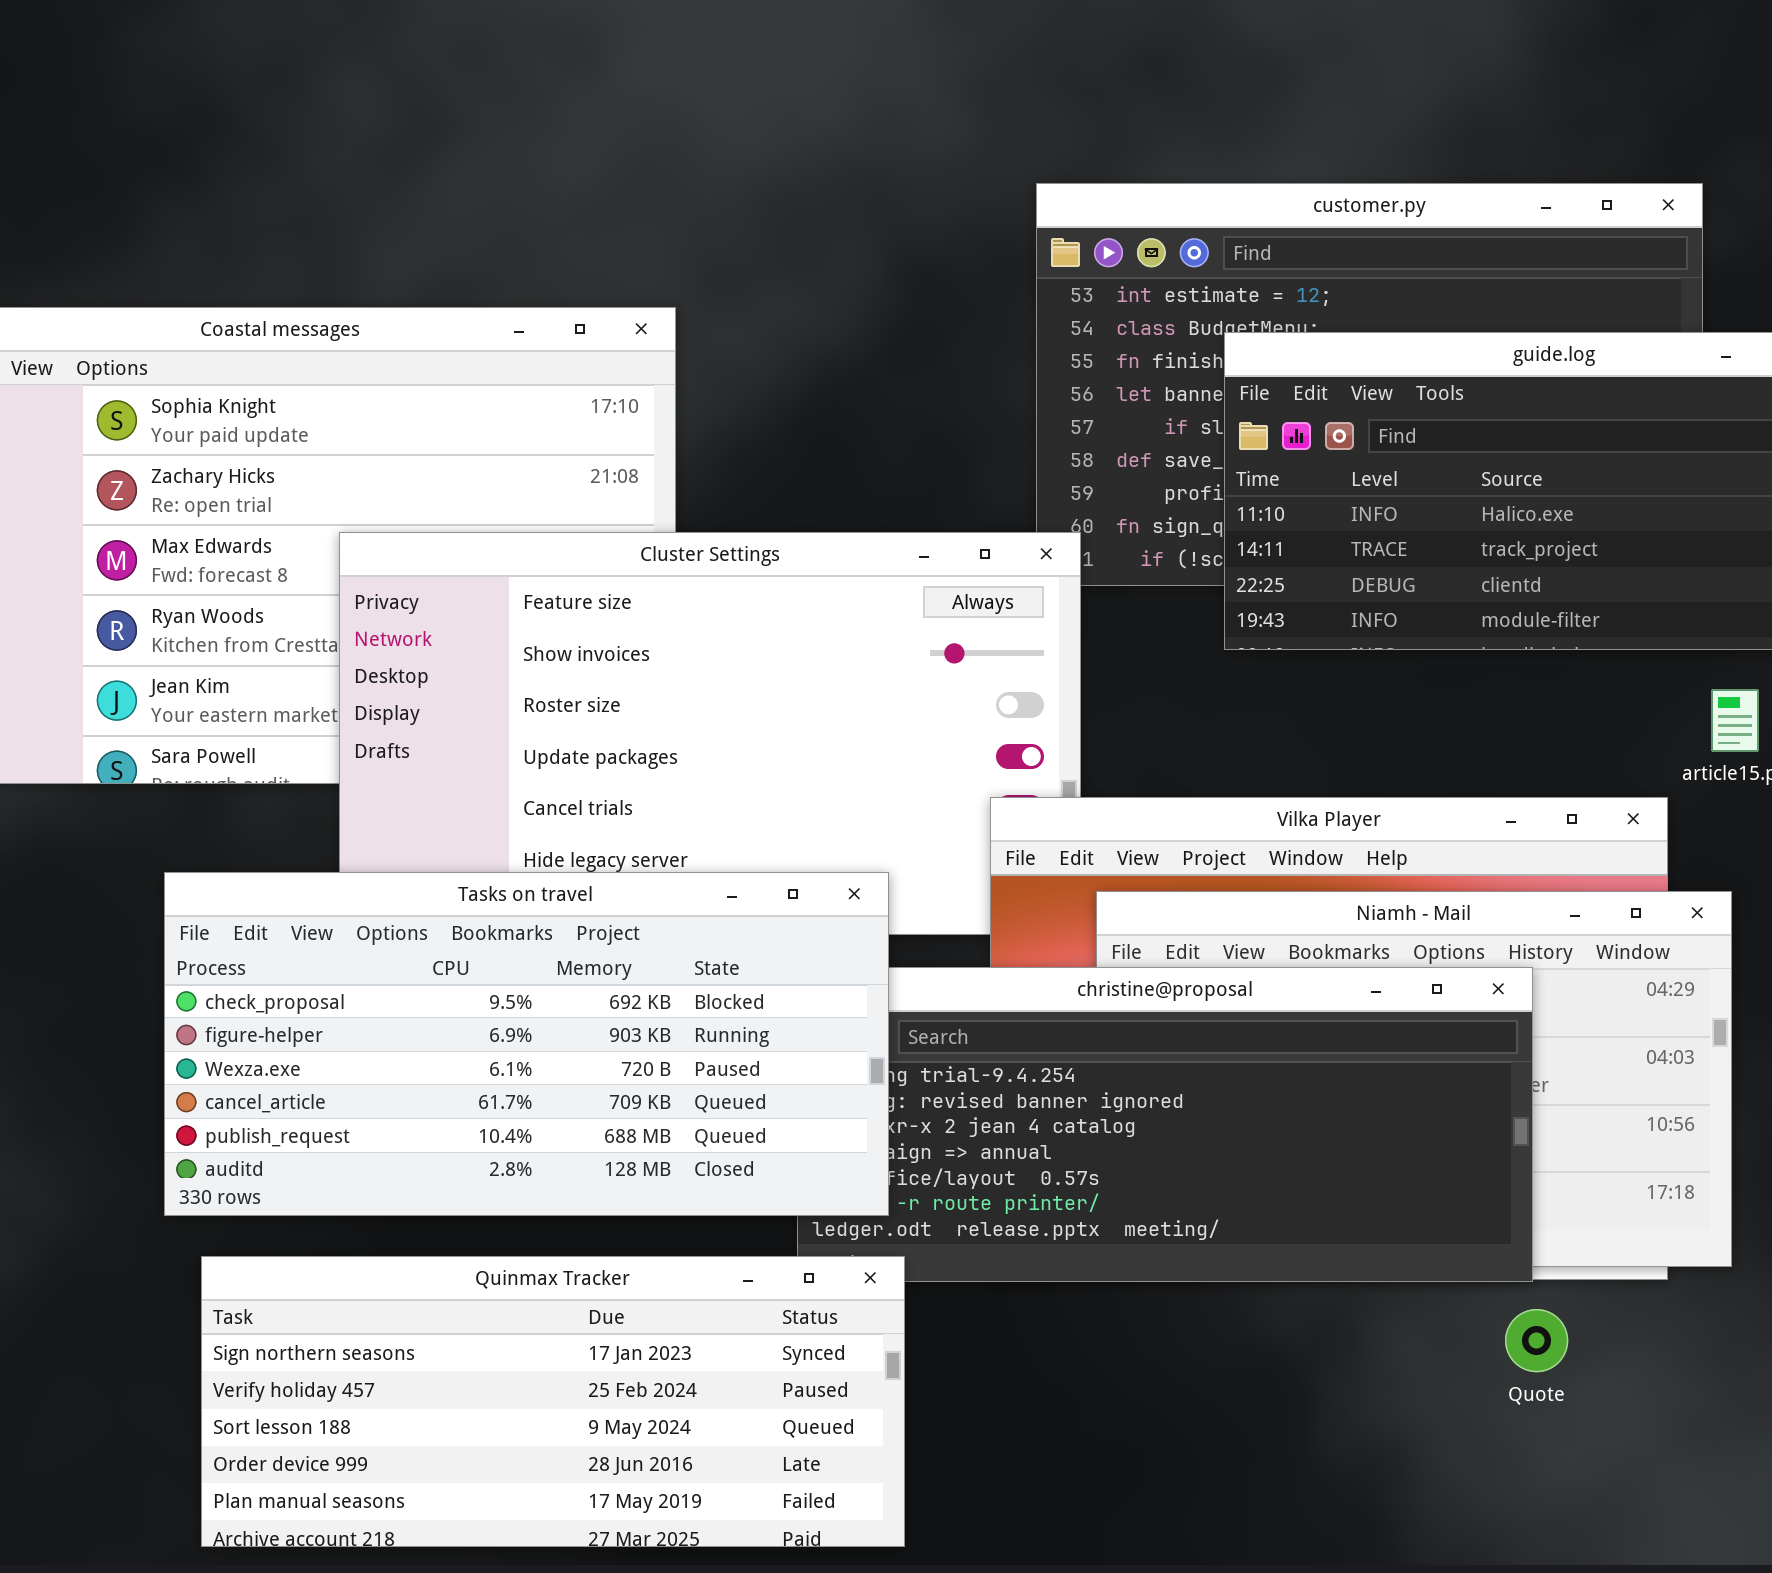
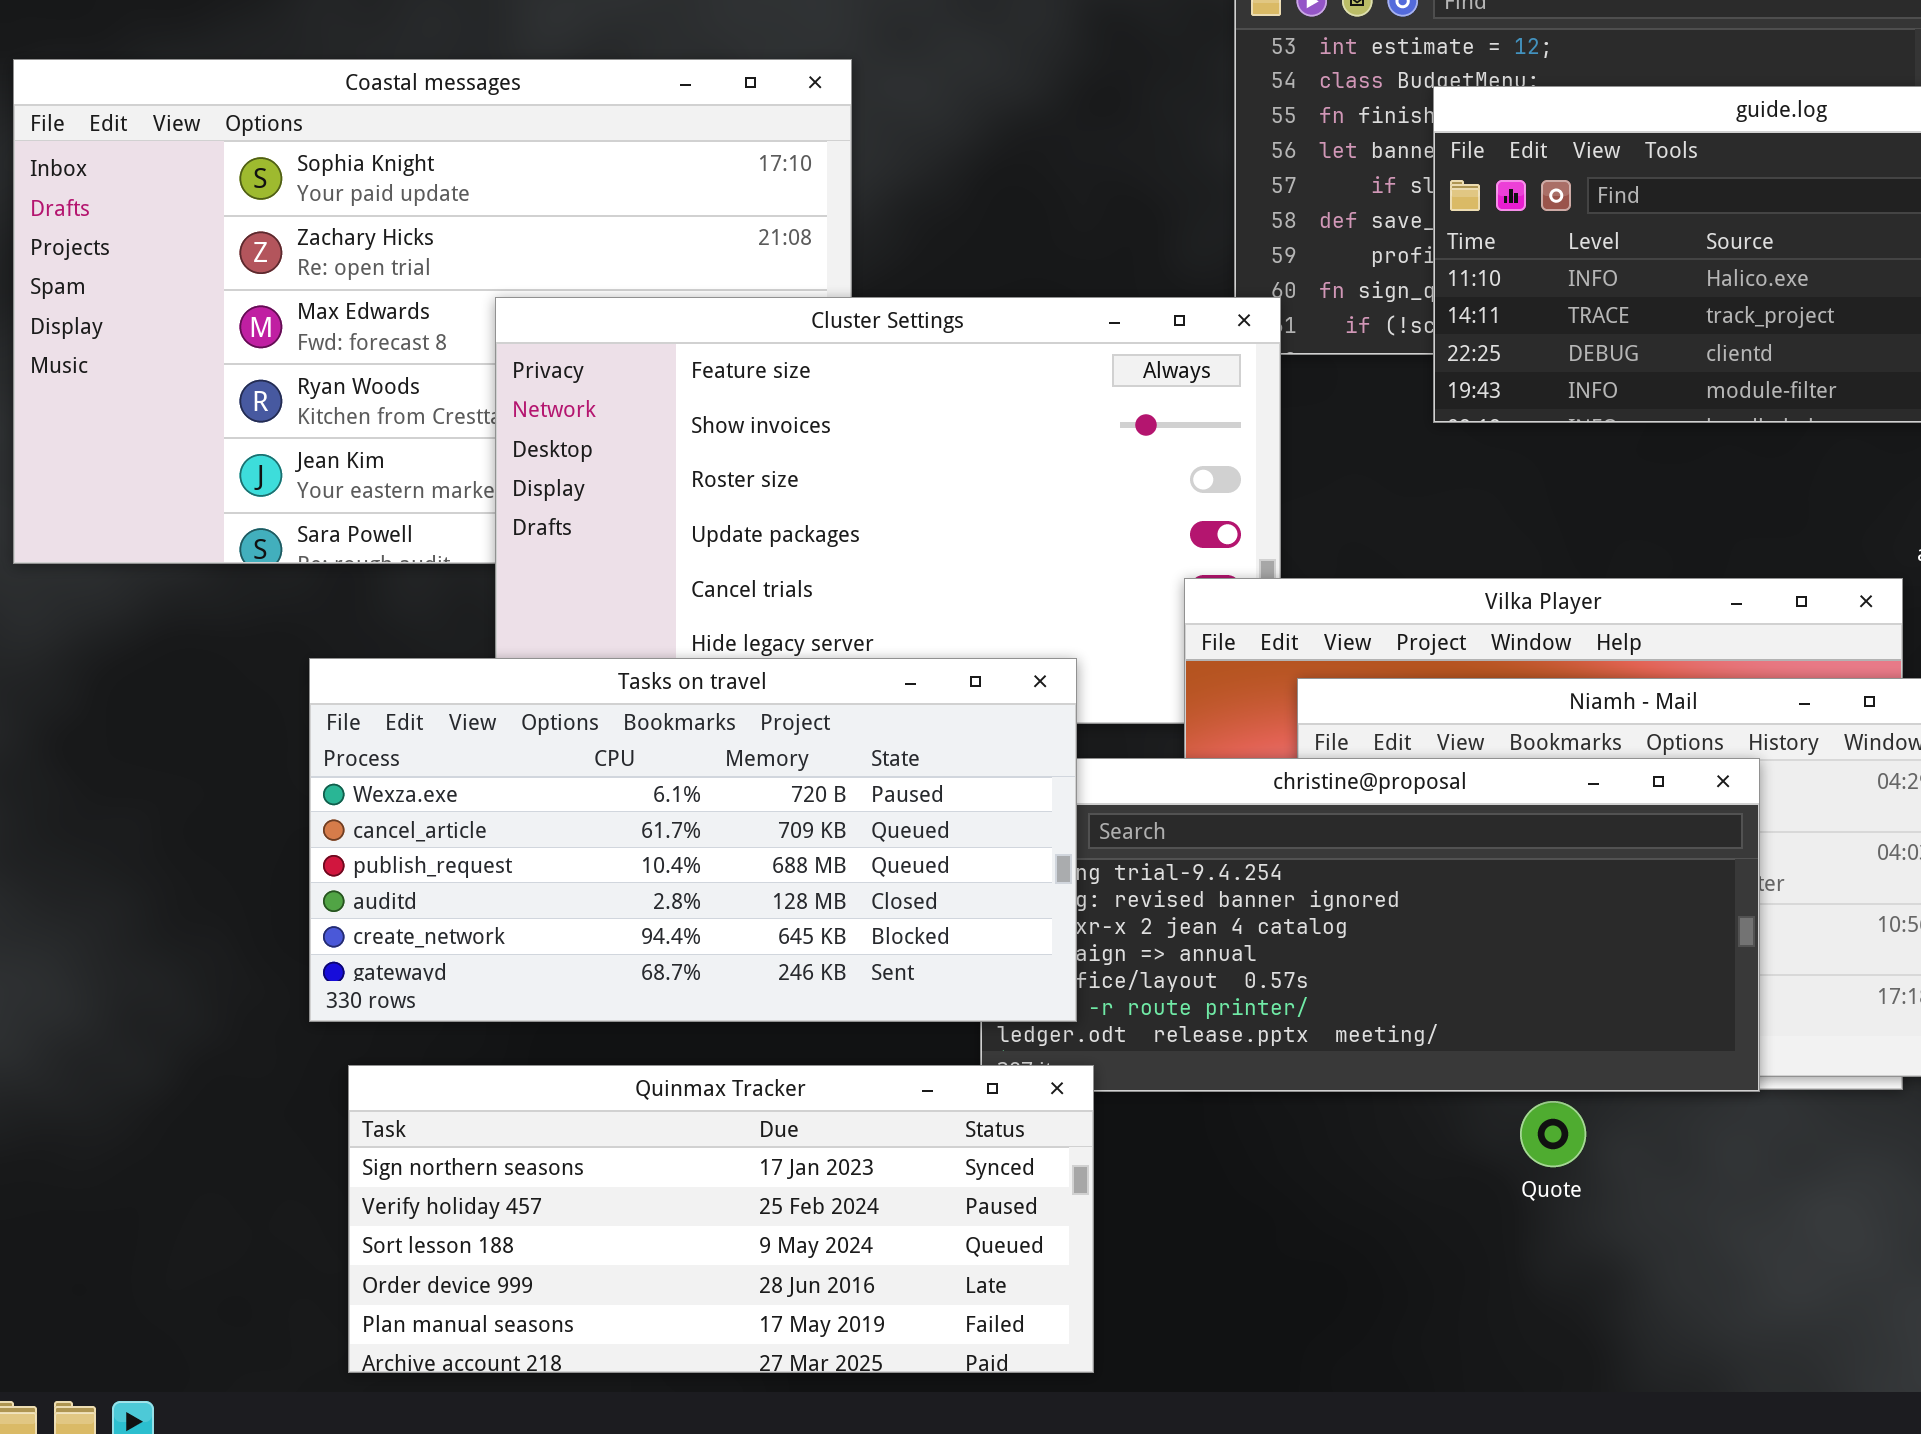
Tasks on travel: [164,872,889,1216] -> [309,658,1077,1022], scrolled down 2 rows
Quote: [1505,1309,1568,1372] -> [1520,1101,1586,1167], moved

